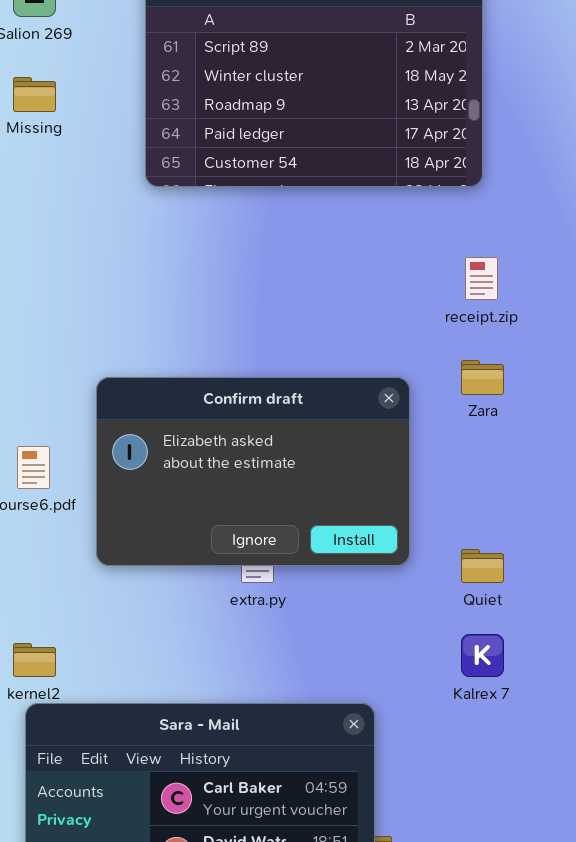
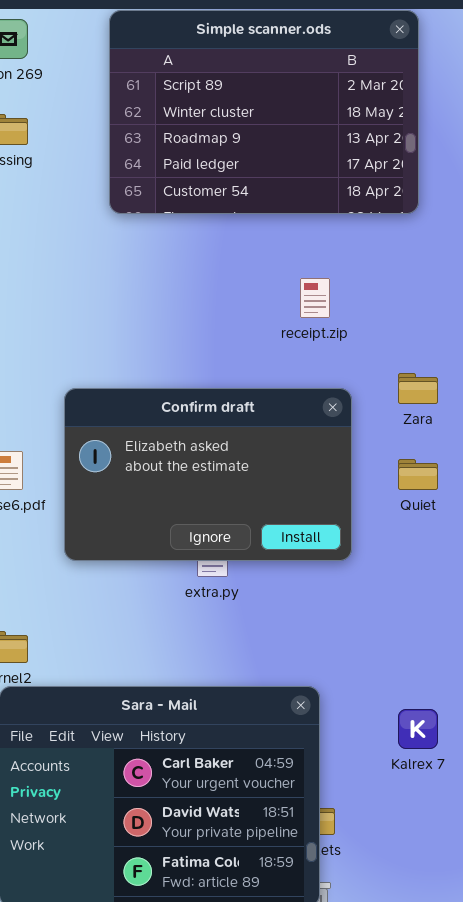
receipt.zip: [465,257,498,300] -> [300,278,330,318], moved
Quiet: [461,549,504,583] -> [398,459,438,490], moved
Kalrex 7: [461,634,504,677] -> [398,709,438,749], moved

